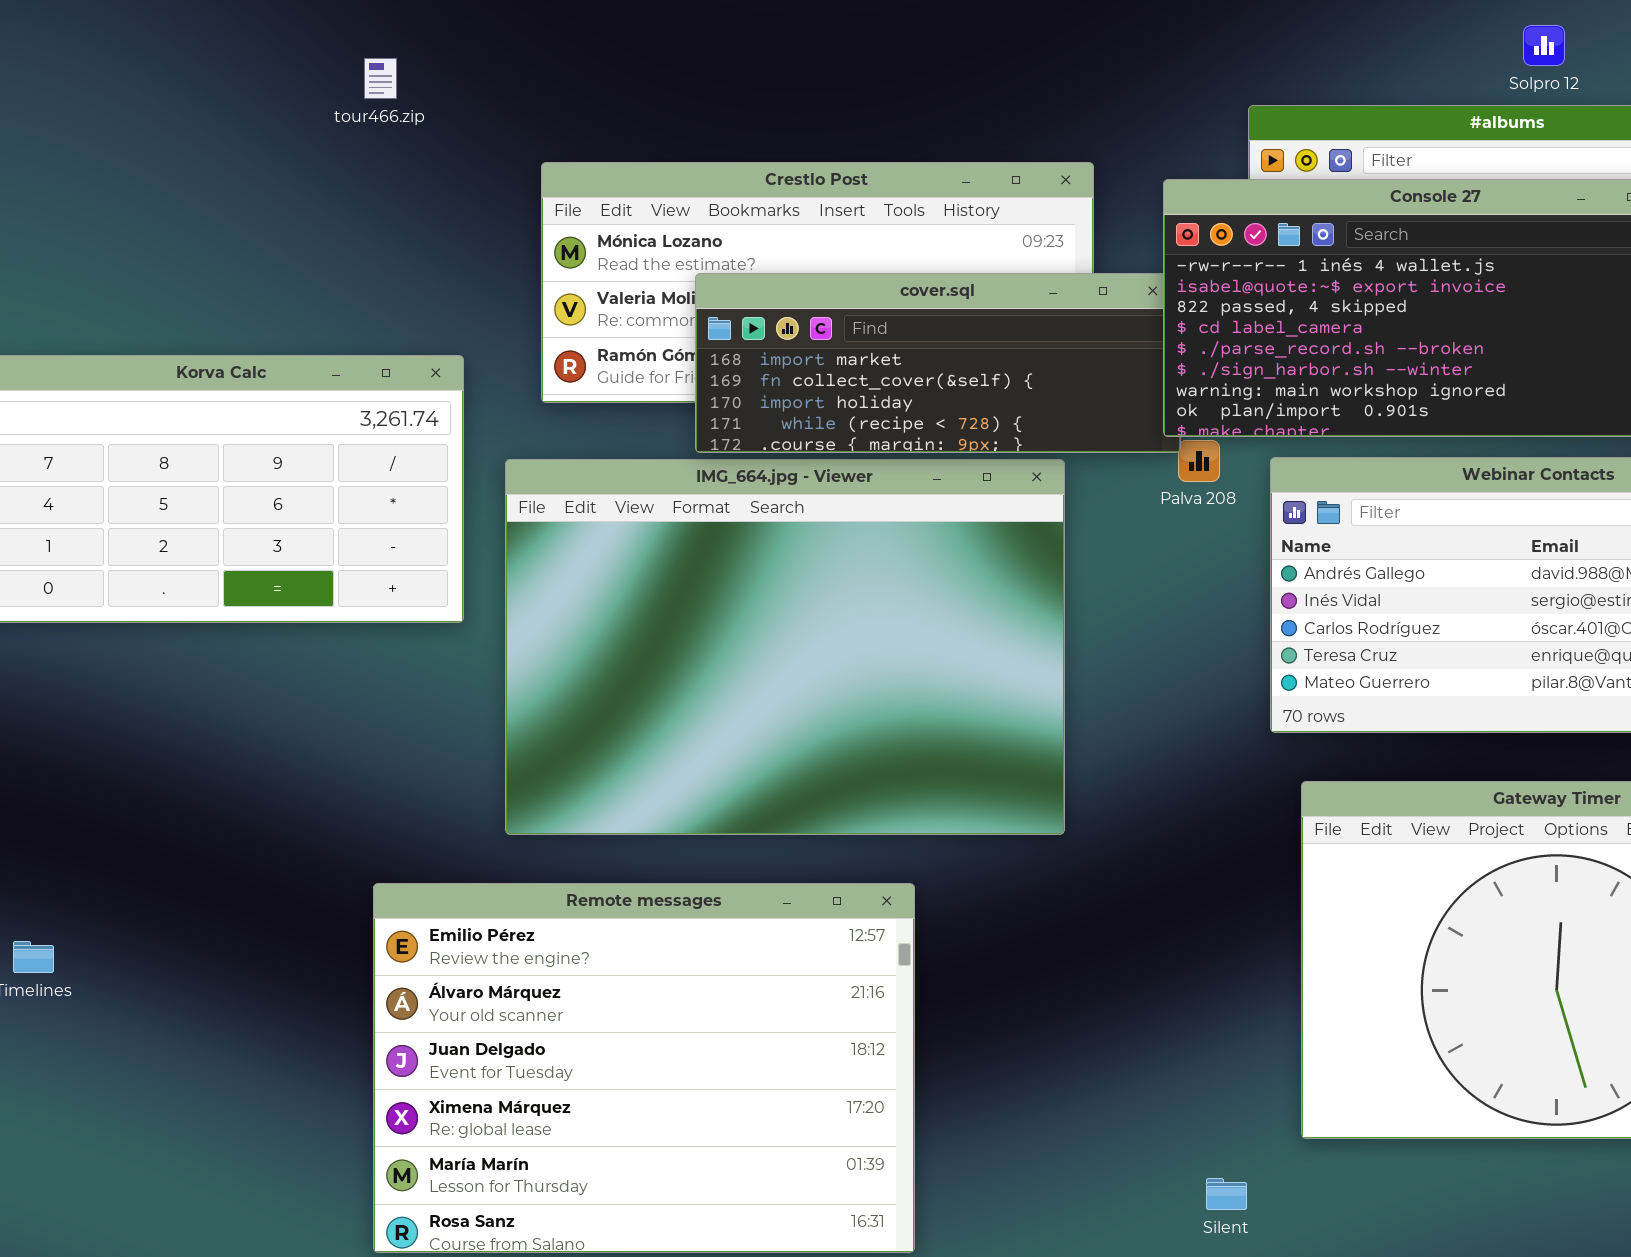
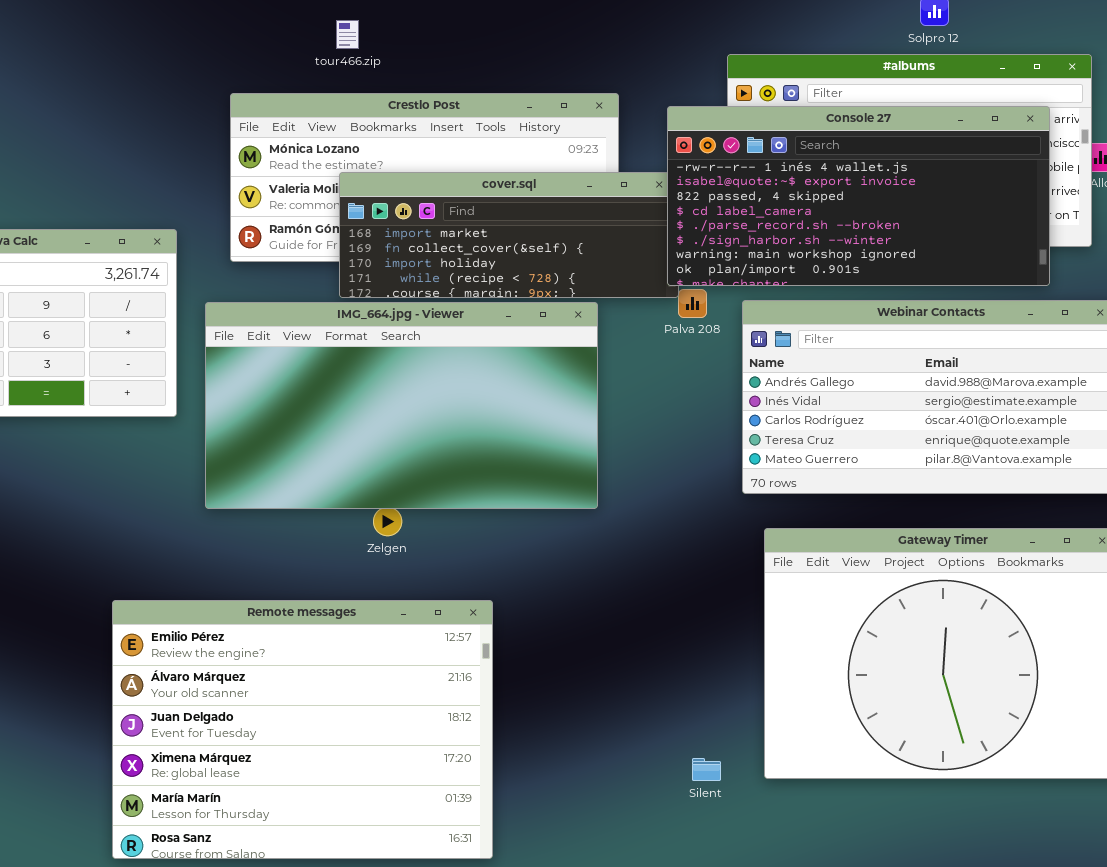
tour466.zip: [364,58,397,99] -> [336,20,359,49], moved
IMG_664.jpg - Viewer: [505,459,1065,835] -> [205,302,598,509], resized
Silent: [1206,1178,1247,1210] -> [692,758,721,781], moved

